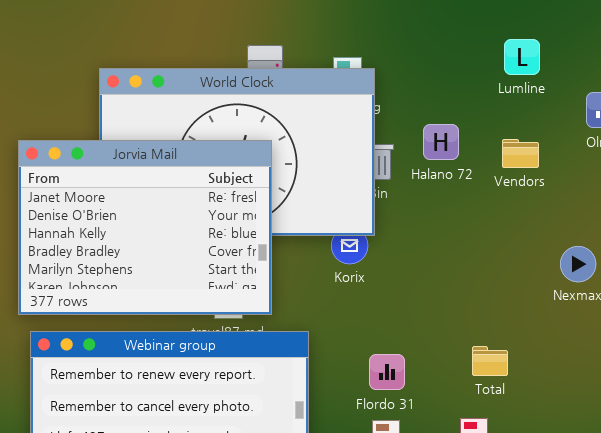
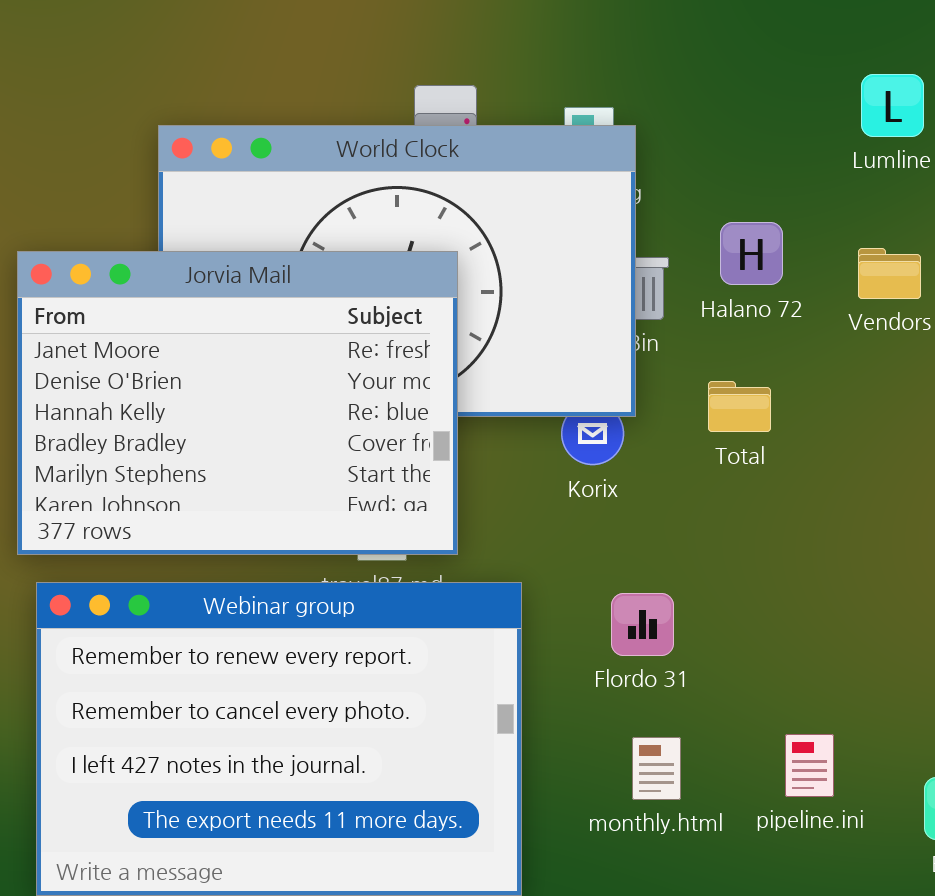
Total: [472,346,508,376] -> [708,381,771,432], moved
Flordo 31: [369,354,405,390] -> [611,593,674,656], moved

